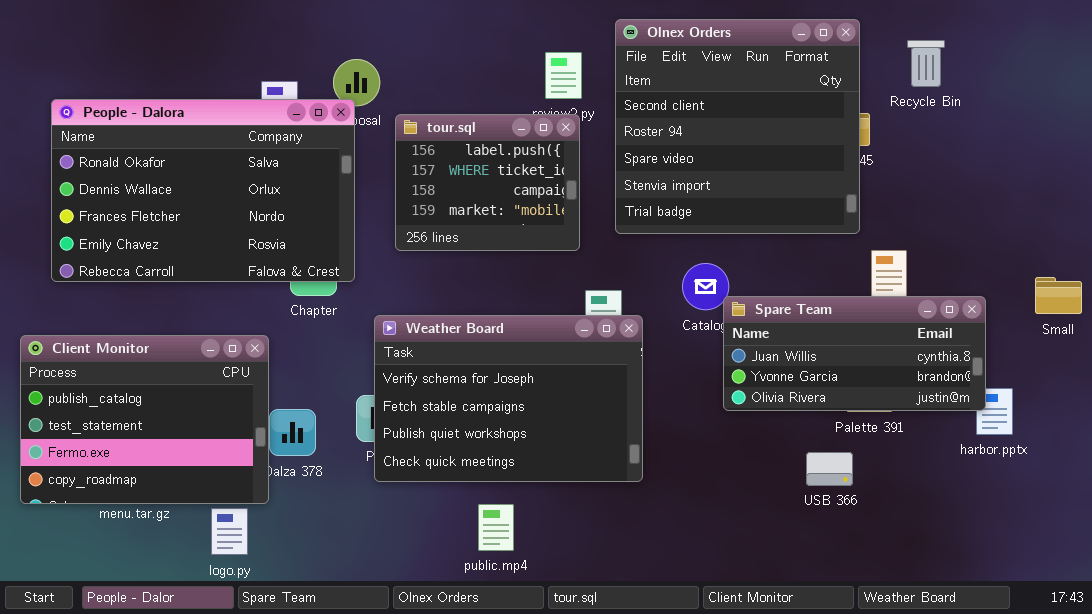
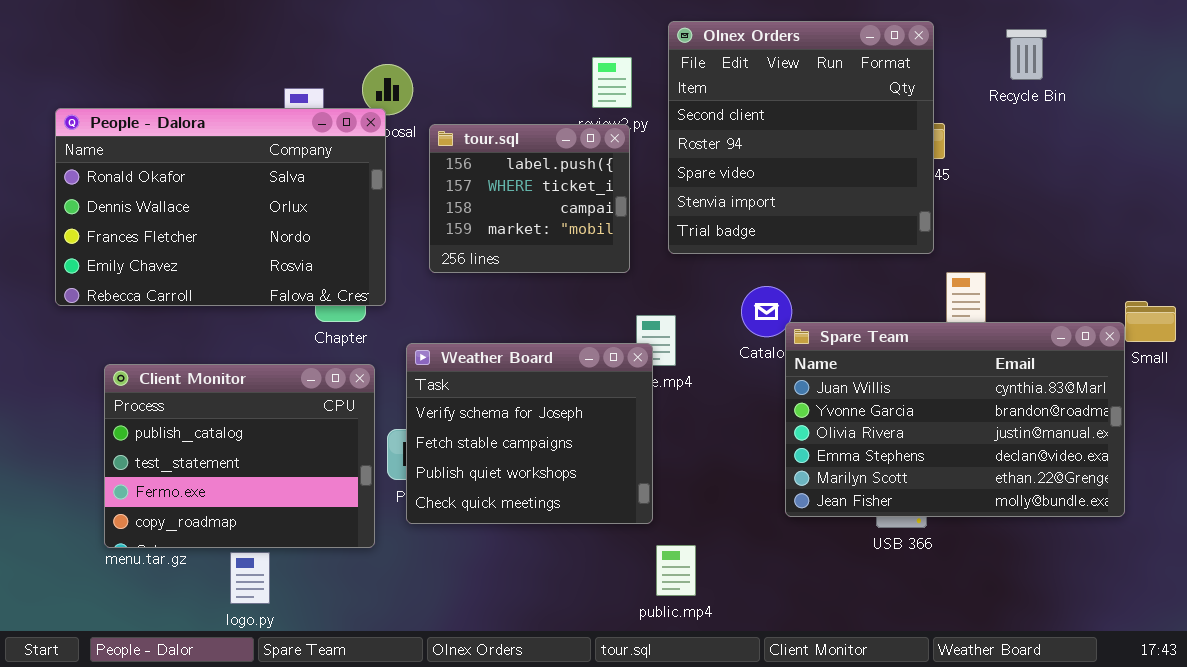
Recycle Bin: [907,40,945,87] -> [1006,29,1047,80], moved
Spare Team: [723,296,986,411] -> [785,322,1125,517], resized
Weather Board: [374,315,643,482] -> [406,343,653,524], resized
Client Monitor: [20,335,269,504] -> [104,364,375,548], moved
public.mp4: [478,504,514,551] -> [656,545,696,596], moved

